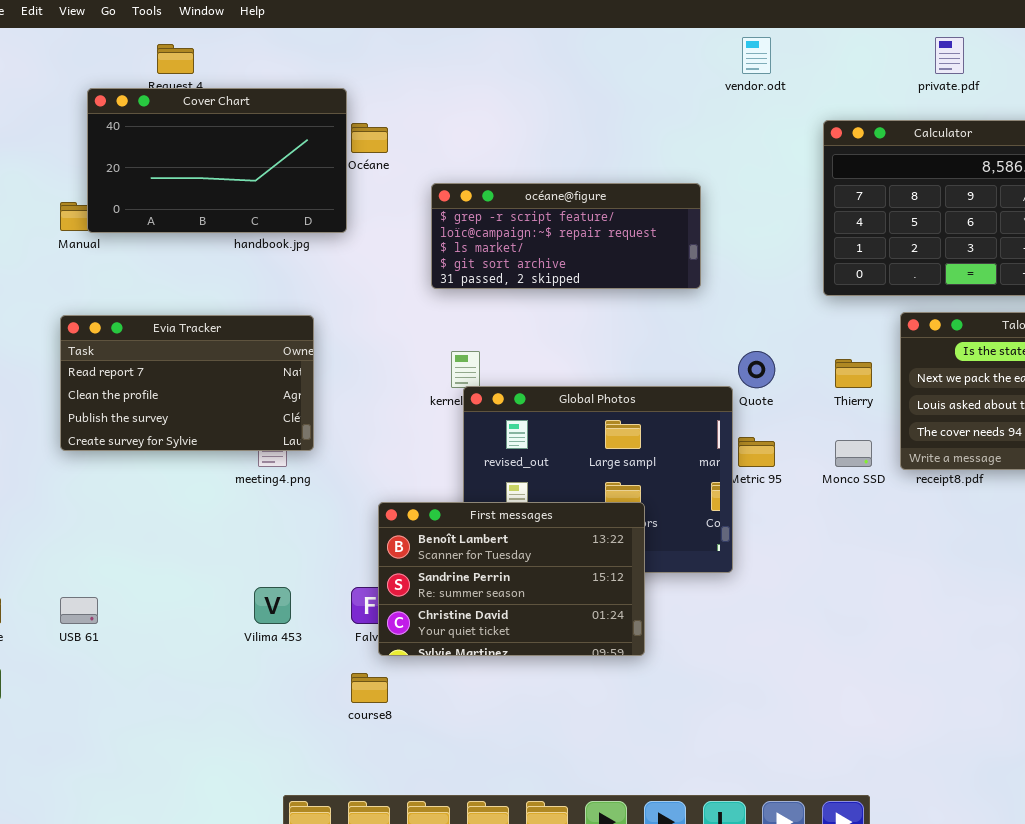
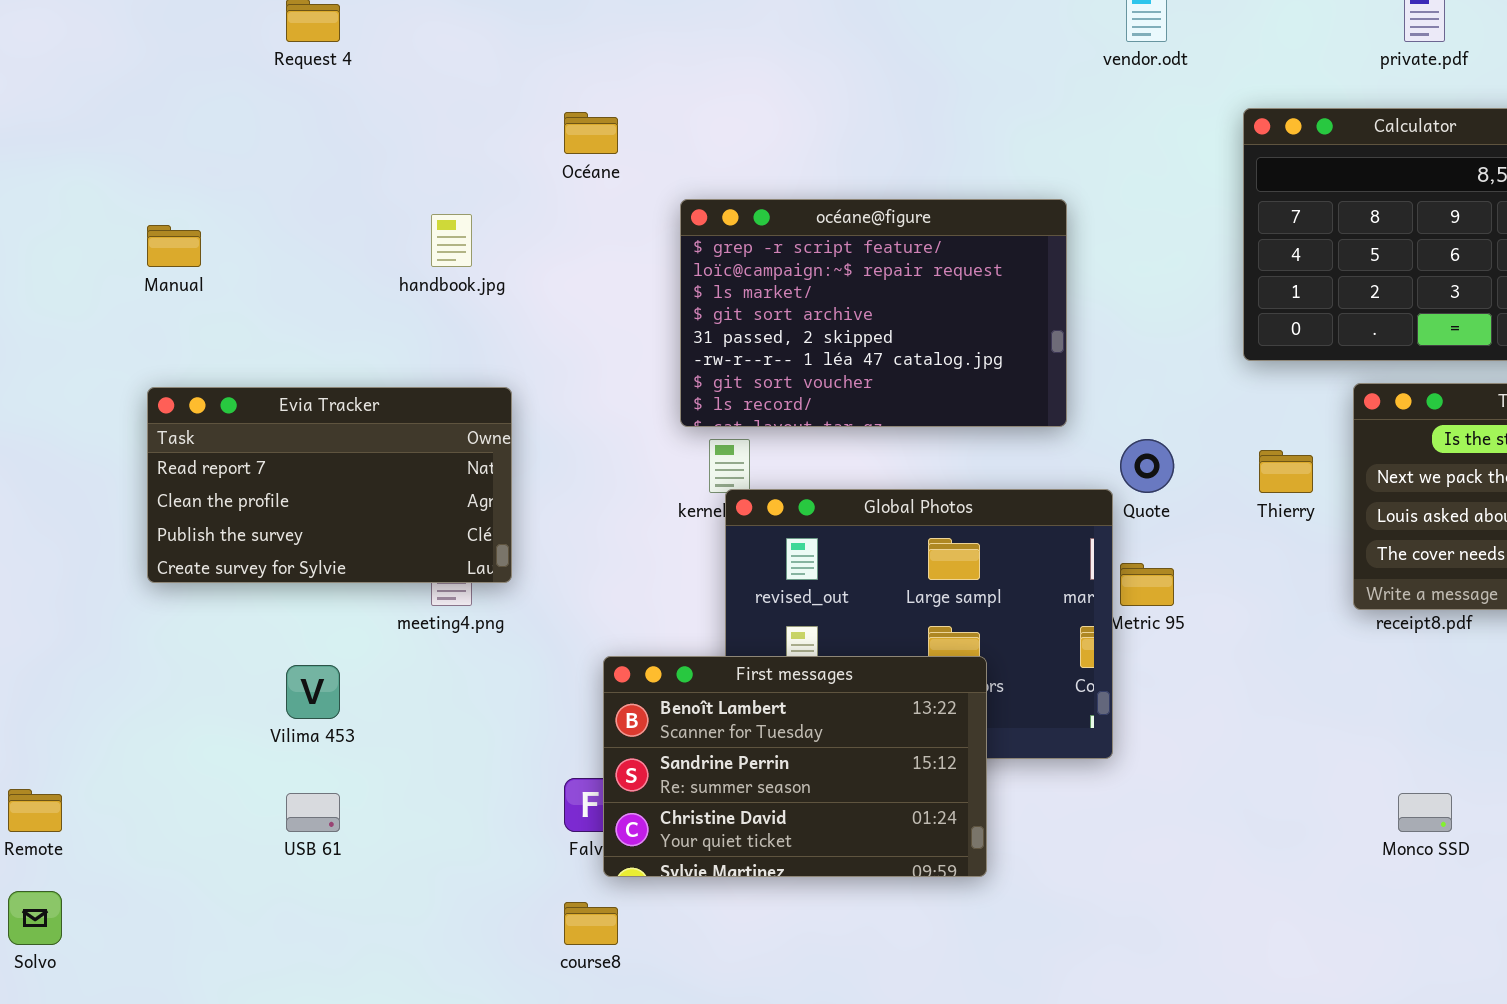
Cover Chart: [87,88,347,233] -> none, closed
océane@figure: [431,183,701,289] -> [680,199,1067,427], resized
Monco SSD: [835,440,872,467] -> [1398,793,1452,832], moved
Vilima 453: [254,587,291,624] -> [286,665,340,719], moved
USB 61: [60,597,98,624] -> [286,793,340,832], moved

